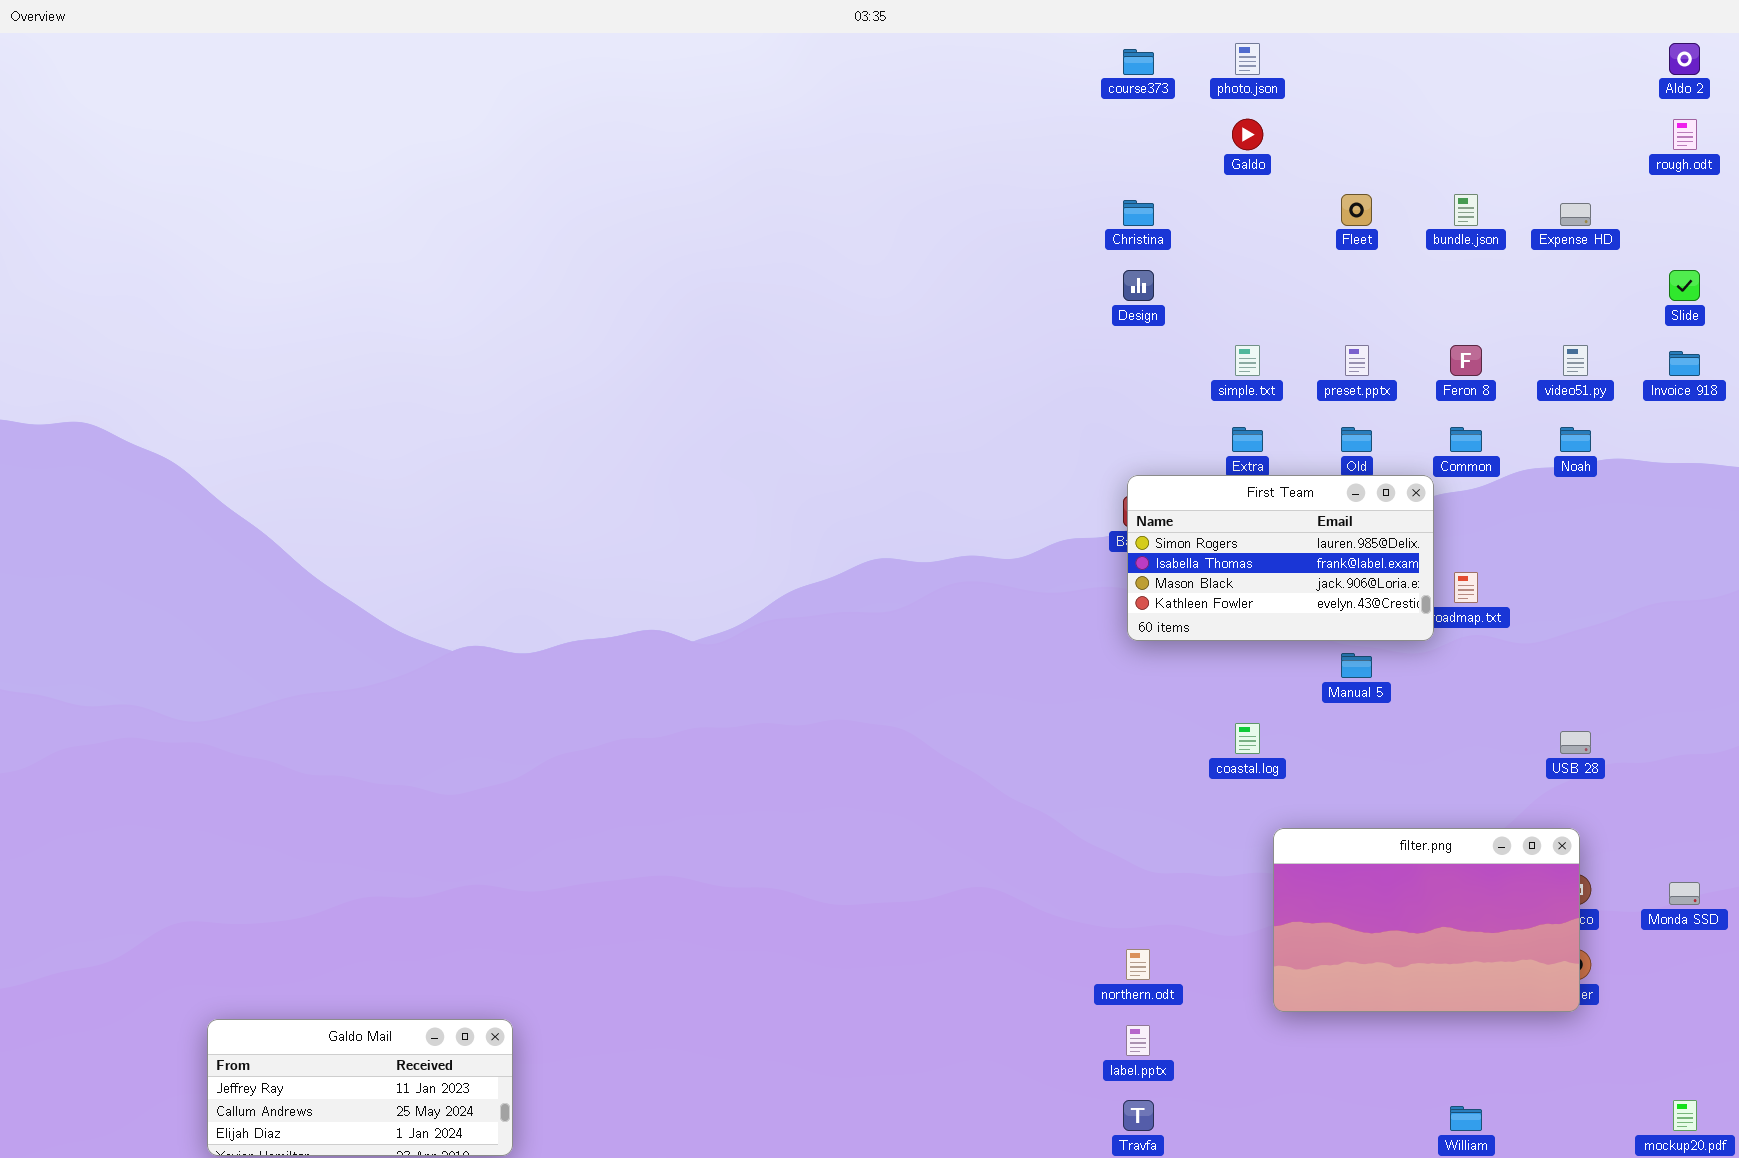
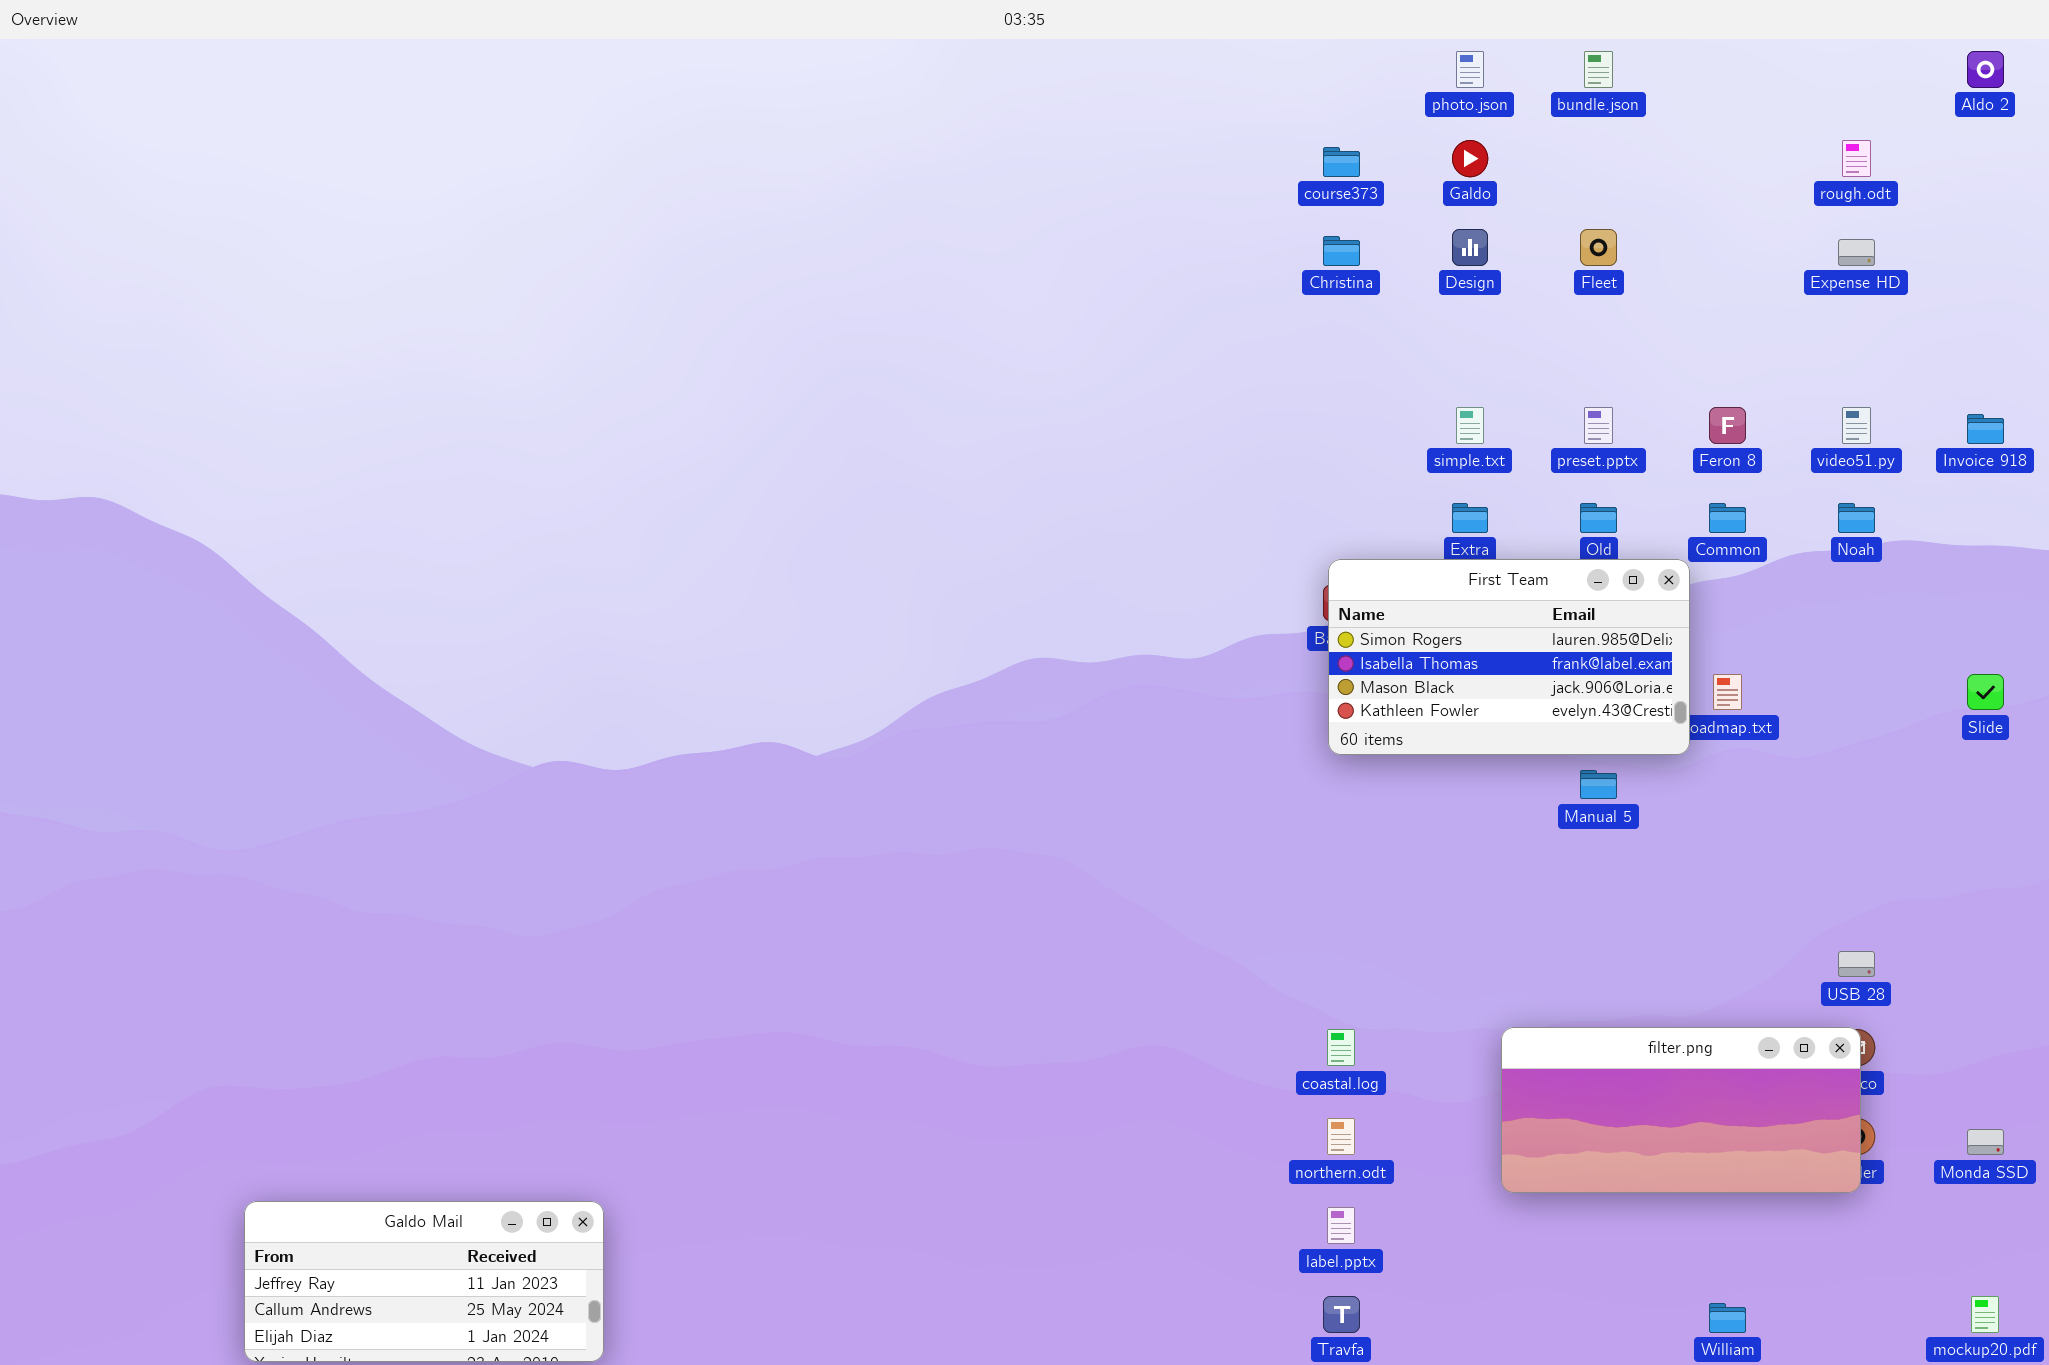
course373: [1123,49,1154,75] -> [1323,147,1360,177], moved
rough.odt: [1673,119,1697,150] -> [1842,140,1871,177], moved
bundle.json: [1454,194,1478,226] -> [1584,51,1613,88], moved
Design: [1123,270,1154,301] -> [1452,229,1488,266], moved
Slide: [1669,270,1700,301] -> [1967,674,2004,710], moved
coastal.log: [1235,723,1260,754] -> [1327,1029,1355,1066], moved
USB 28: [1560,731,1591,754] -> [1838,951,1875,977], moved
filter.png: [1273,828,1580,1012] -> [1501,1027,1861,1193], resized
Monda SSD: [1669,882,1700,905] -> [1967,1129,2004,1155], moved

